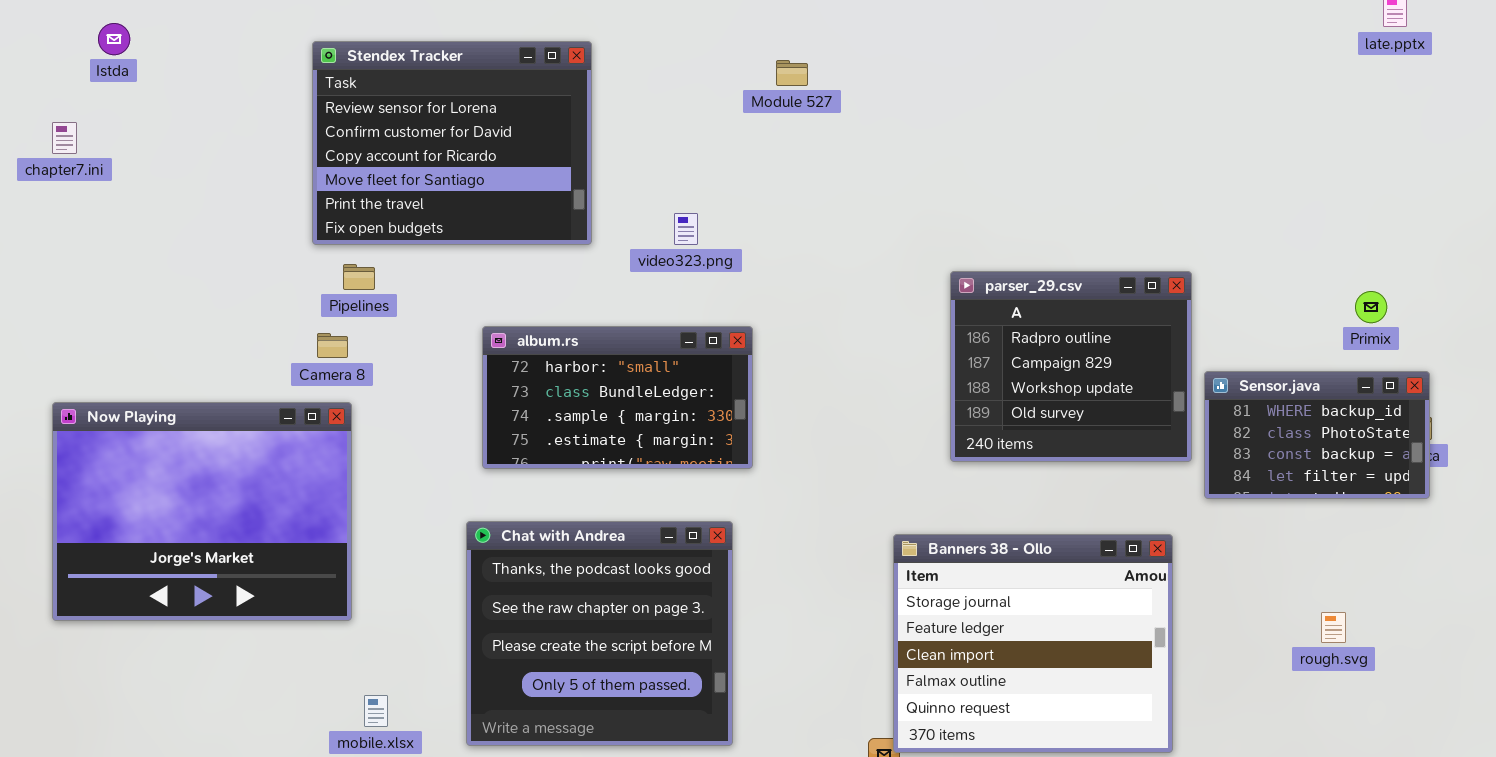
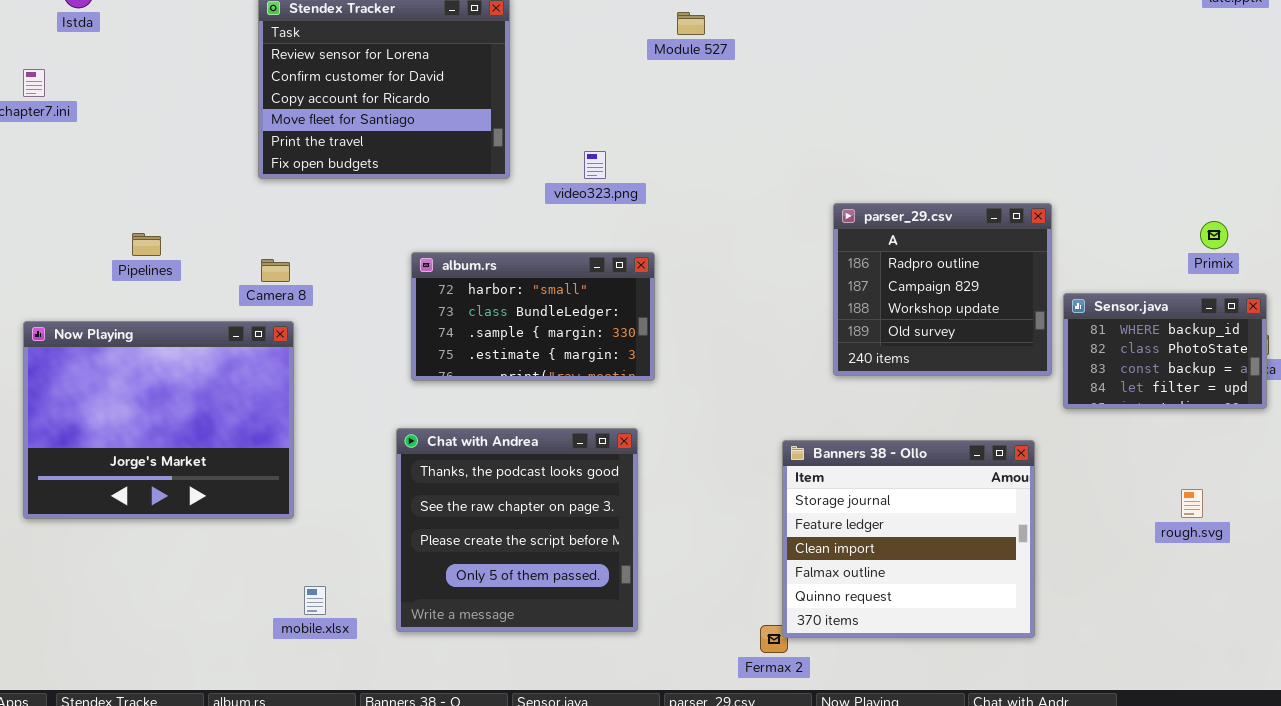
Pipelines: [343,264,375,290] -> [132,233,161,256], moved
rough.svg: [1321,612,1346,643] -> [1181,489,1203,518], moved

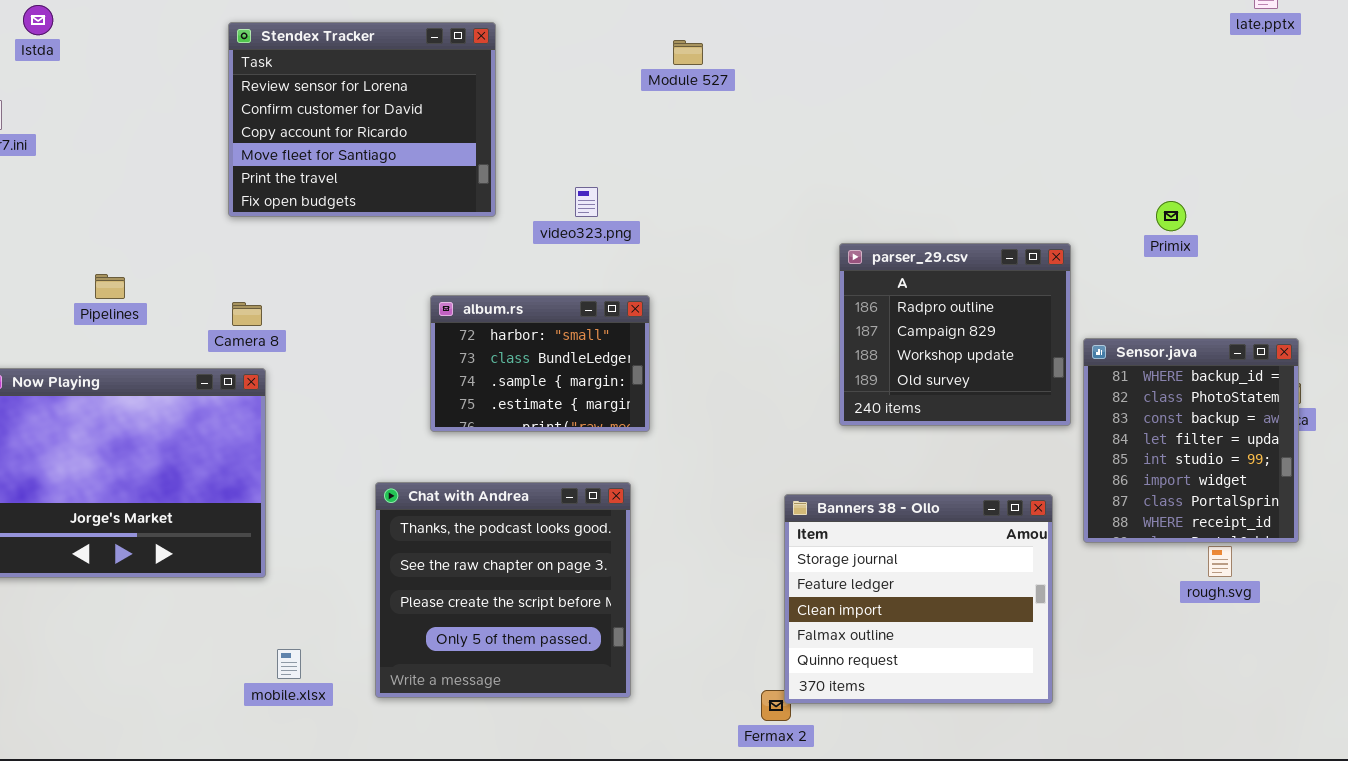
Primix: [1200,221,1228,249] -> [1156,201,1186,231], moved
album.rs: [411,252,655,381] -> [430,295,650,432], resized
Sensor.java: [1063,293,1267,409] -> [1083,338,1299,543], resized

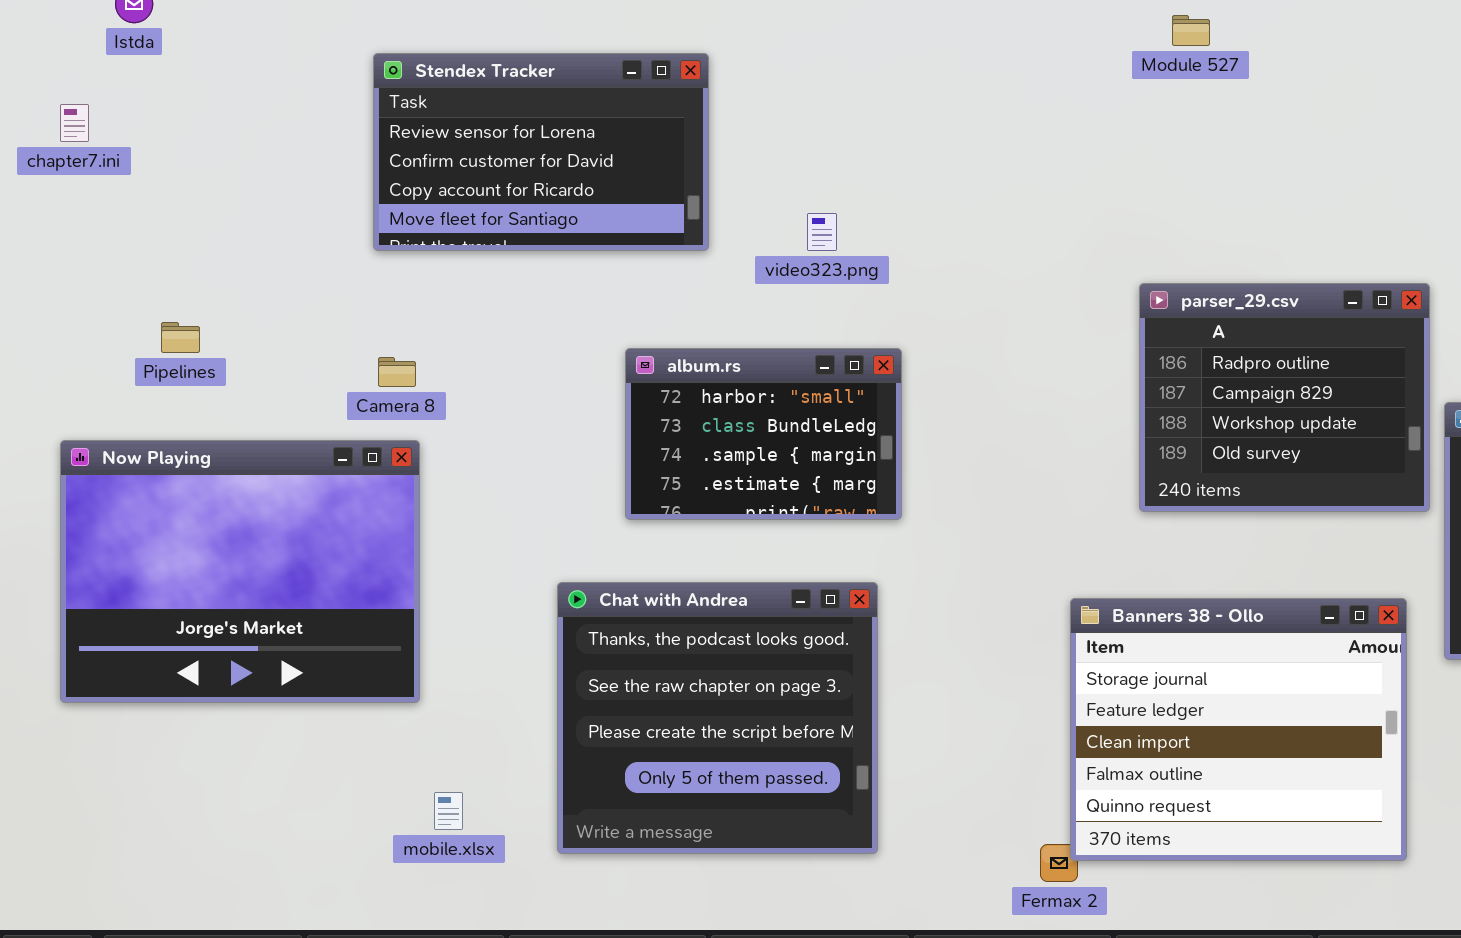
Stendex Tracker: [228,22,496,217] -> [373,53,709,251], resized
Module 527: [673,40,703,65] -> [1172,15,1210,46], moved
Pipelines: [95,274,125,299] -> [161,322,200,353], moved

